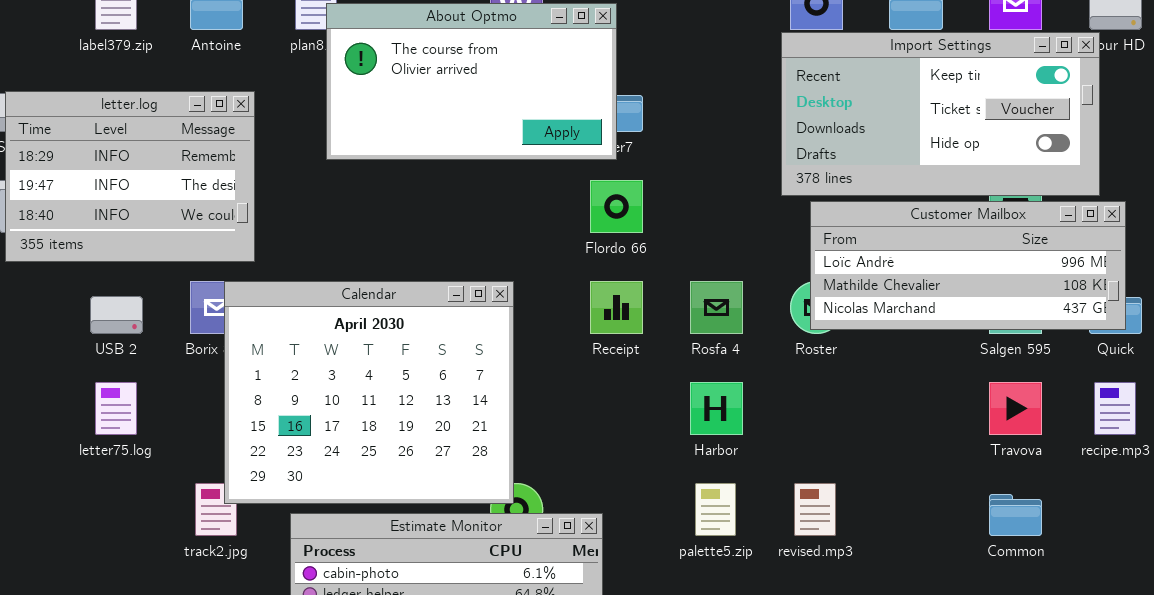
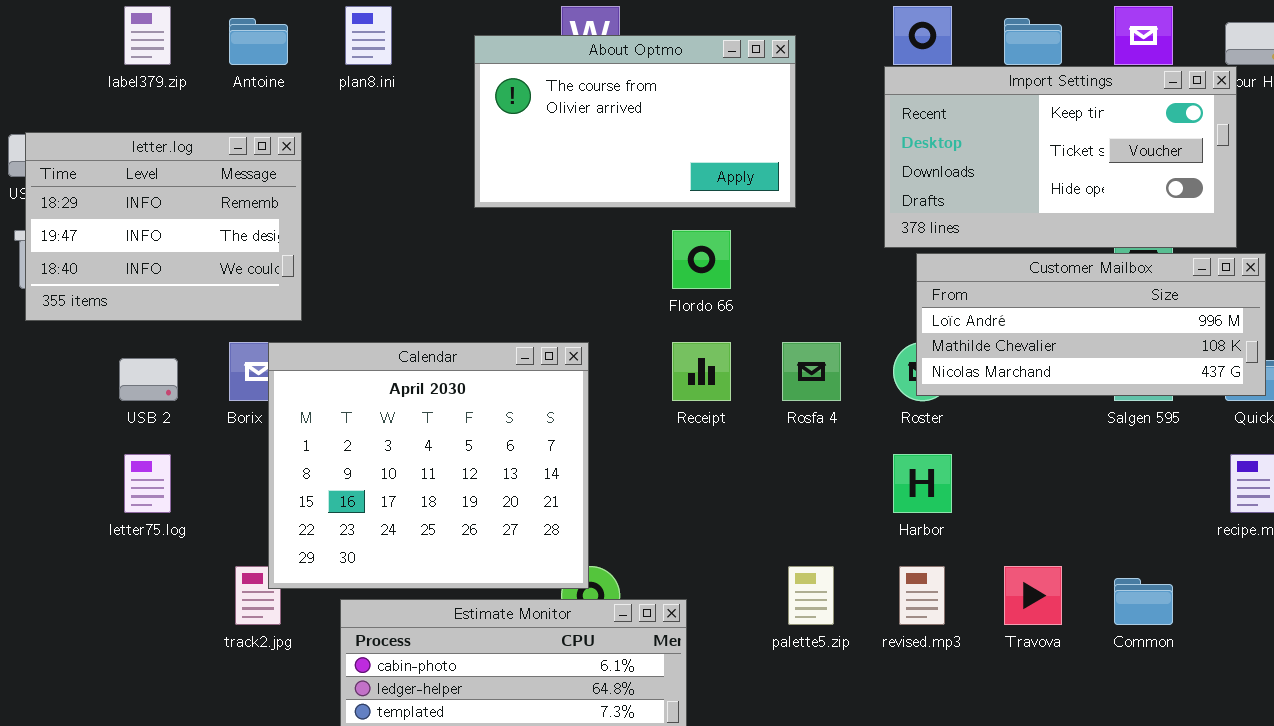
About Optmo: [326,3,617,160] -> [474,35,796,208], moved
Harbor: [690,382,743,435] -> [893,454,952,513], moved
Travova: [989,382,1042,435] -> [1004,566,1062,625], moved

